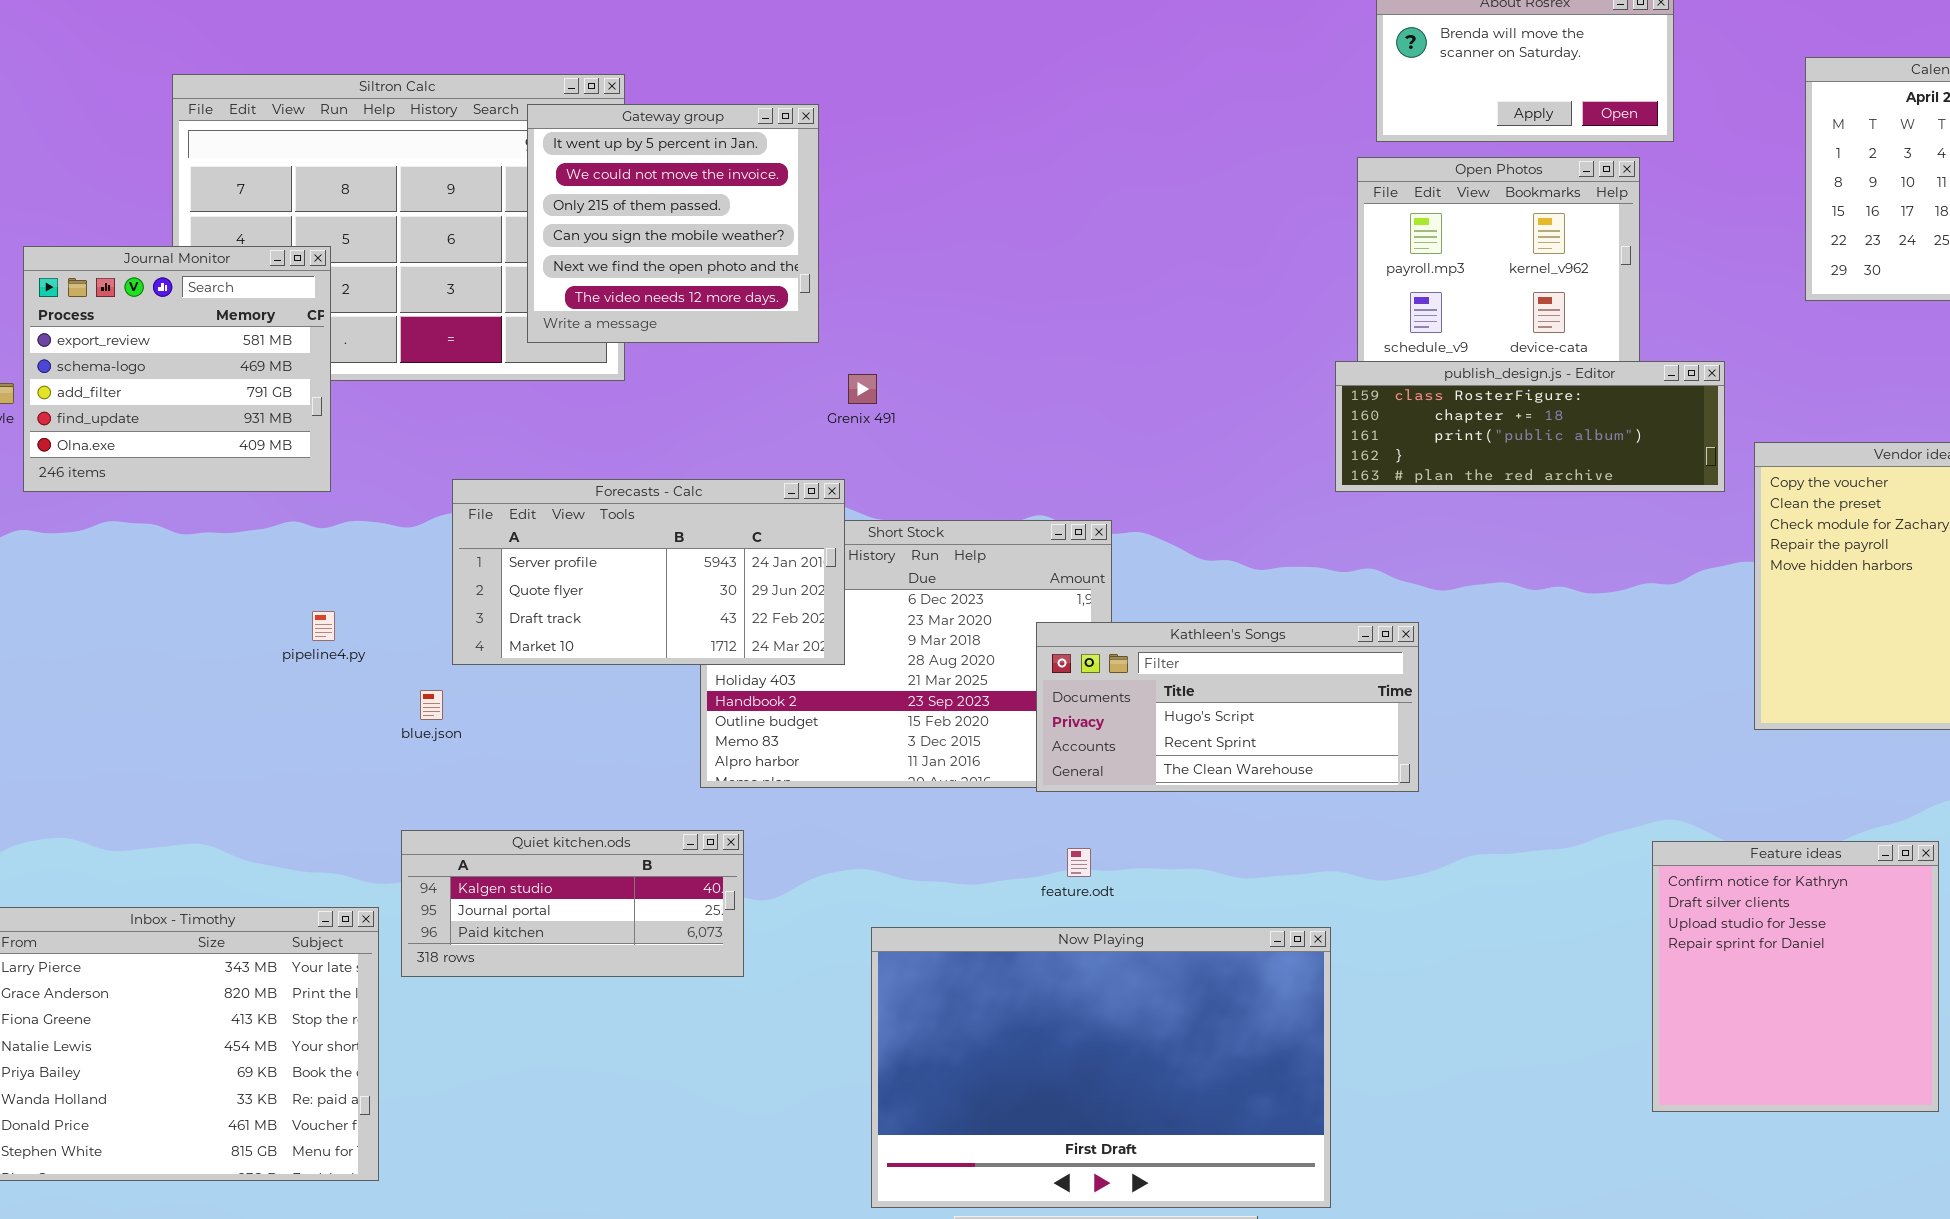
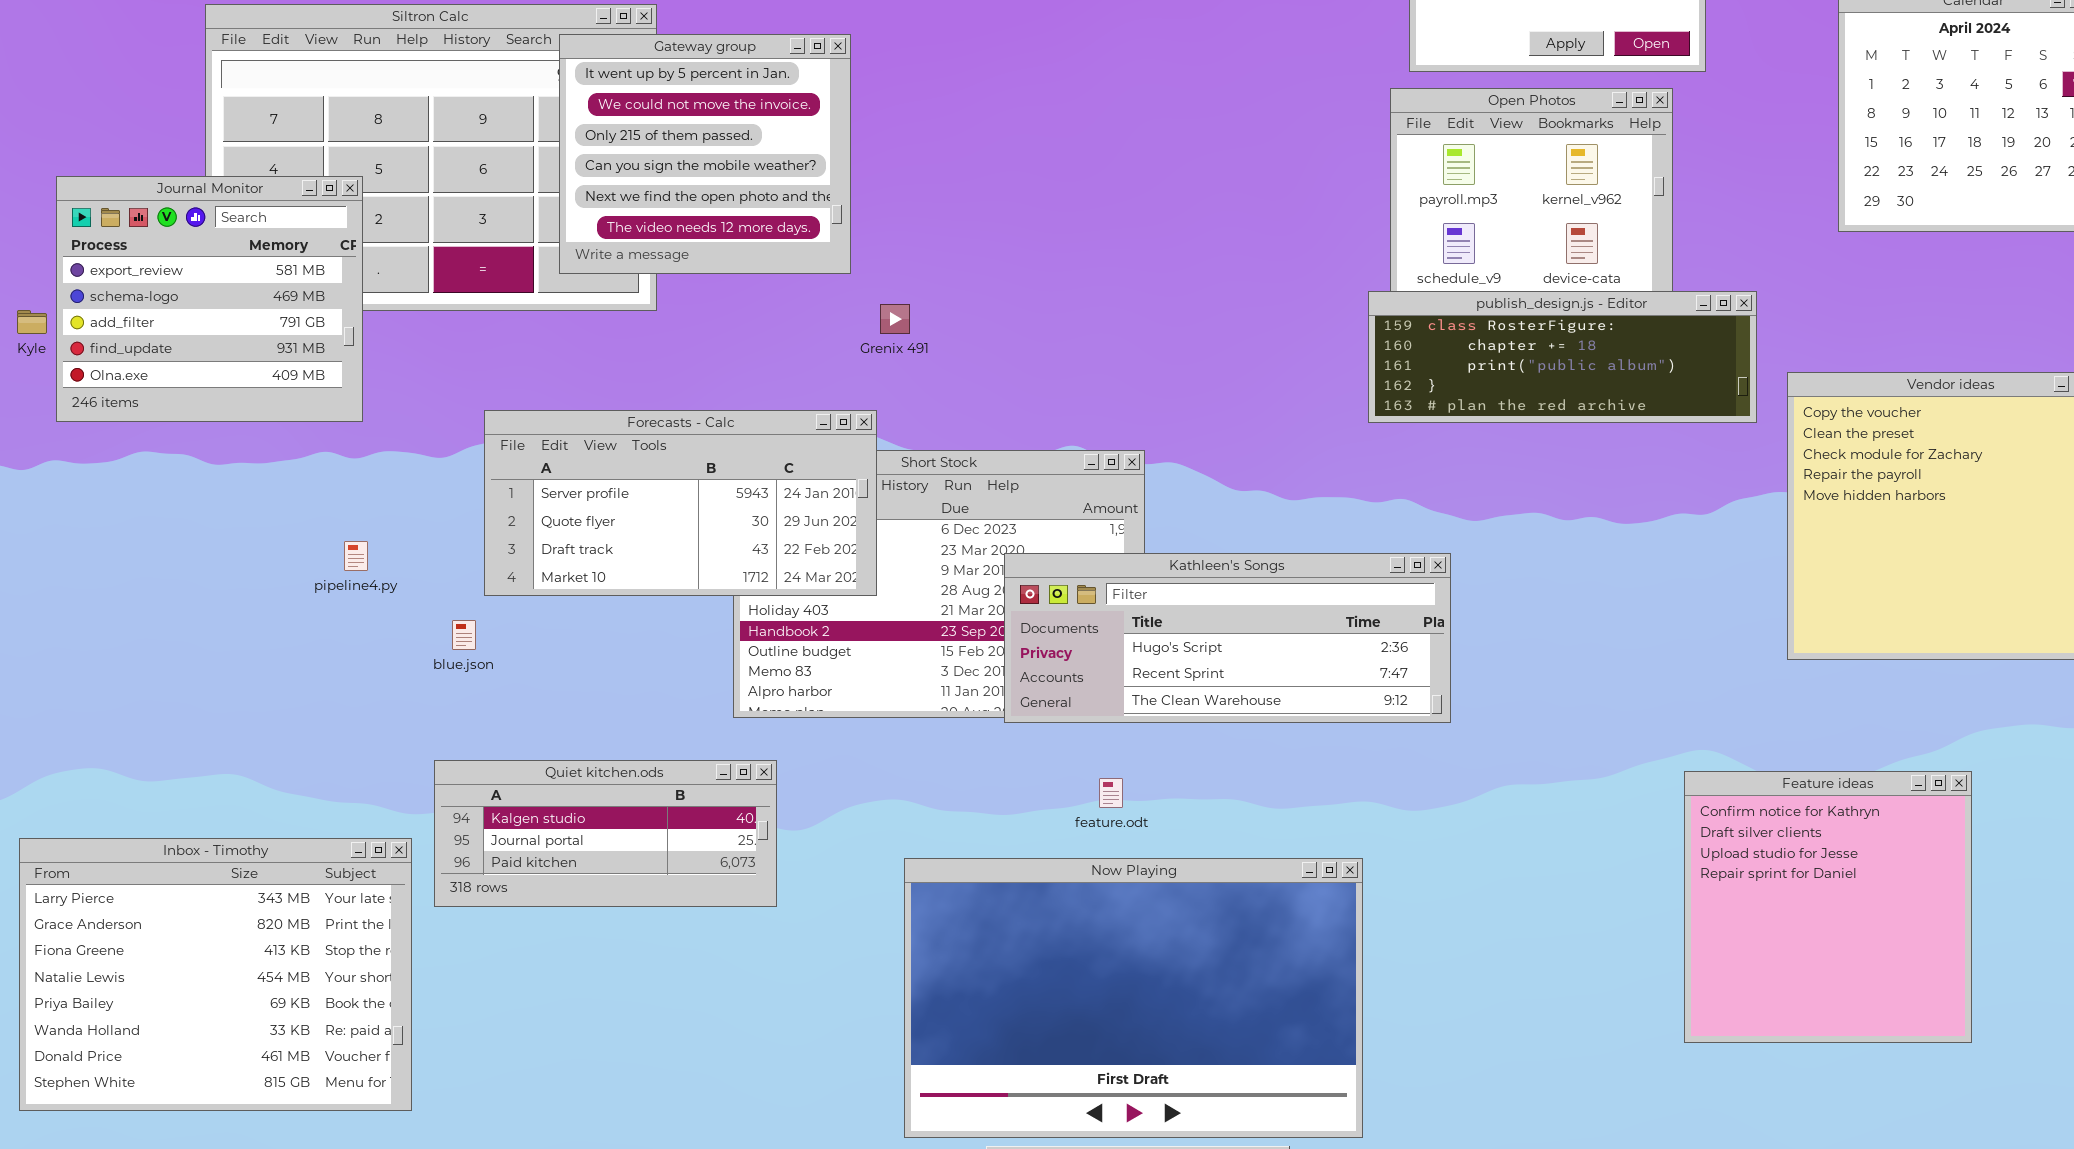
Kathleen's Songs: [1036,622,1419,792] -> [1004,553,1451,723], resized

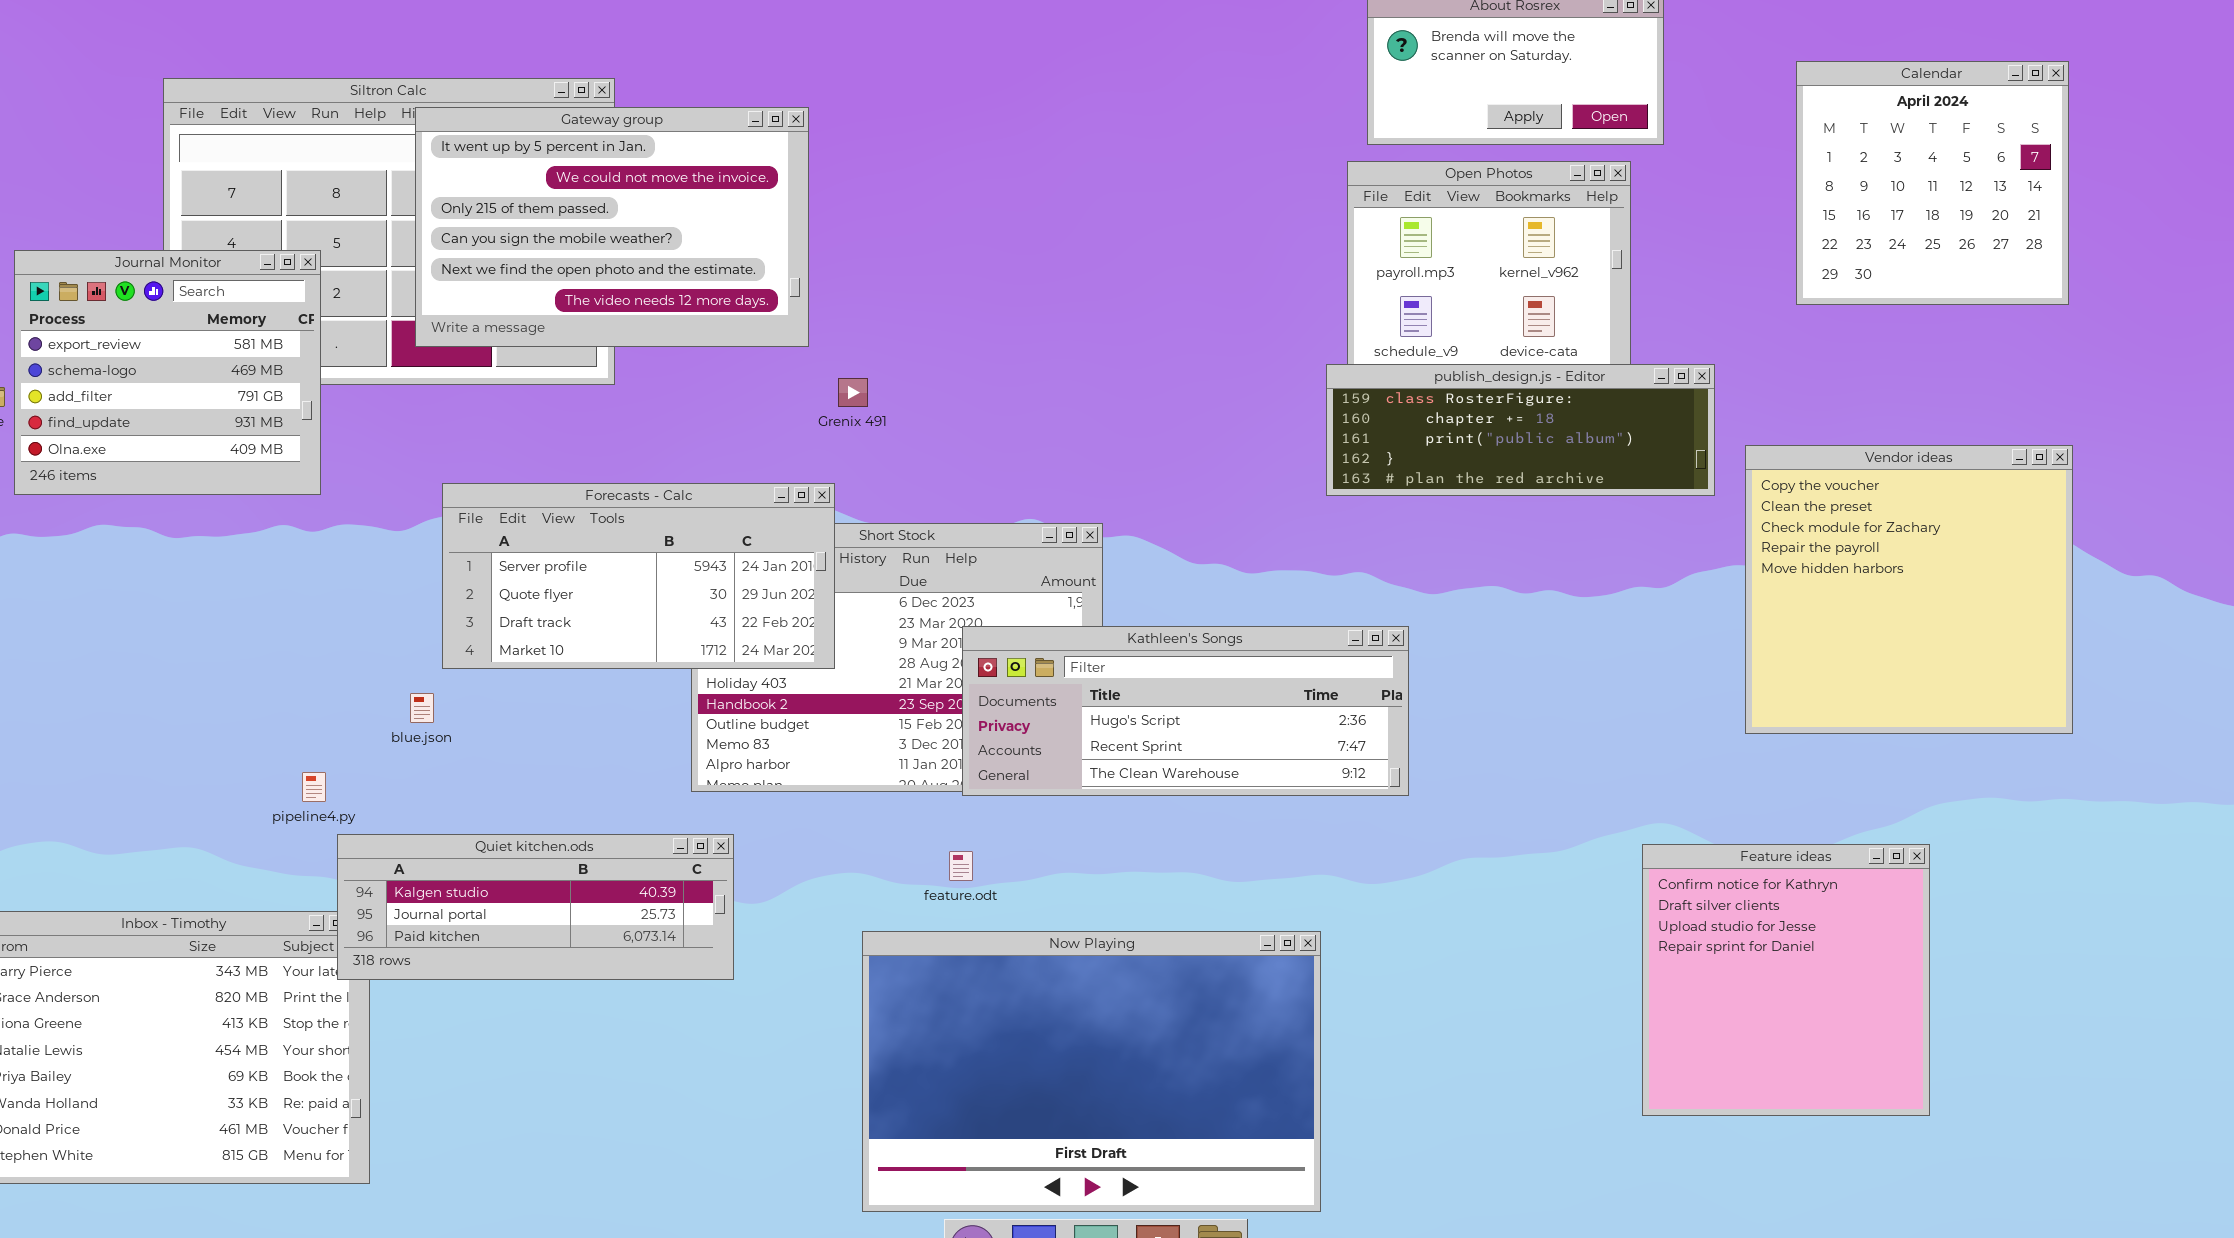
Gateway group: [559,34,851,274] -> [415,107,809,347], resized
pipeline4.py: [344,541,368,571] -> [302,772,326,802], moved
Quiet kitchen.ods: [434,760,777,907] -> [337,834,734,980], resized
feature.odt: [1099,778,1123,808] -> [949,851,973,881], moved

